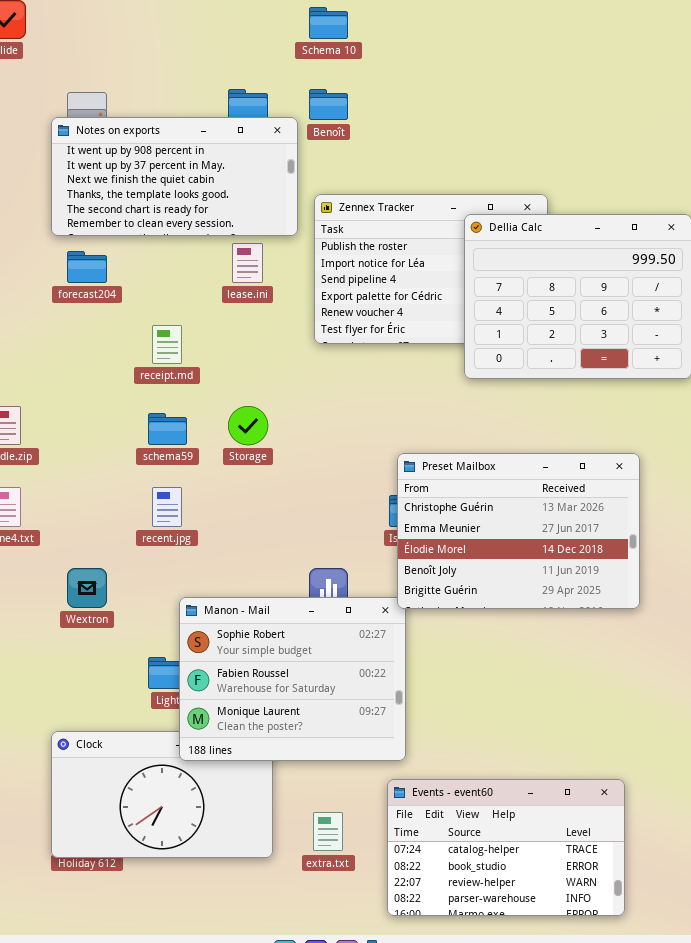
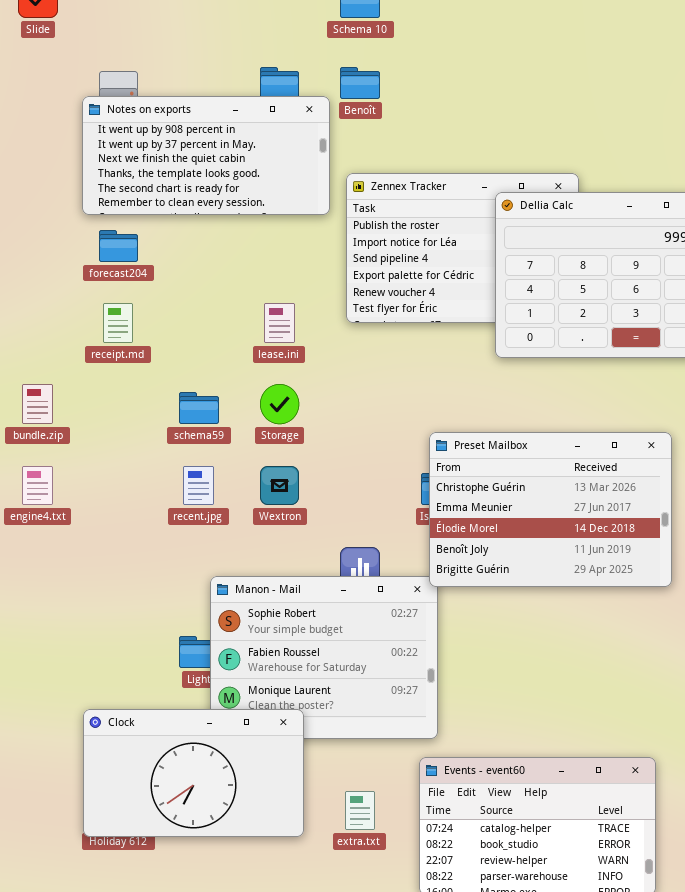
lease.ini: [232,243,263,283] -> [264,303,295,343], moved
receipt.md: [152,325,182,364] -> [103,303,133,343], moved
Wextron: [67,568,107,608] -> [260,466,299,505], moved
Clock: [51,731,273,858] -> [83,709,304,837], raised

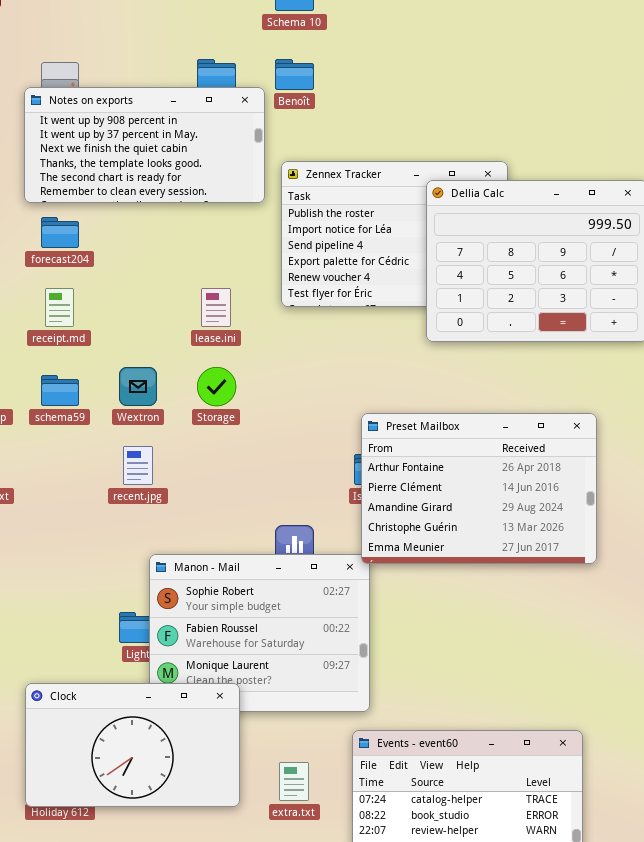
schema59: [179,392,219,424] -> [41,375,79,406], moved
Preset Mailbox: [429,432,672,587] -> [361,413,597,564], scrolled up 3 rows
Wextron: [260,466,299,505] -> [119,367,157,406], moved

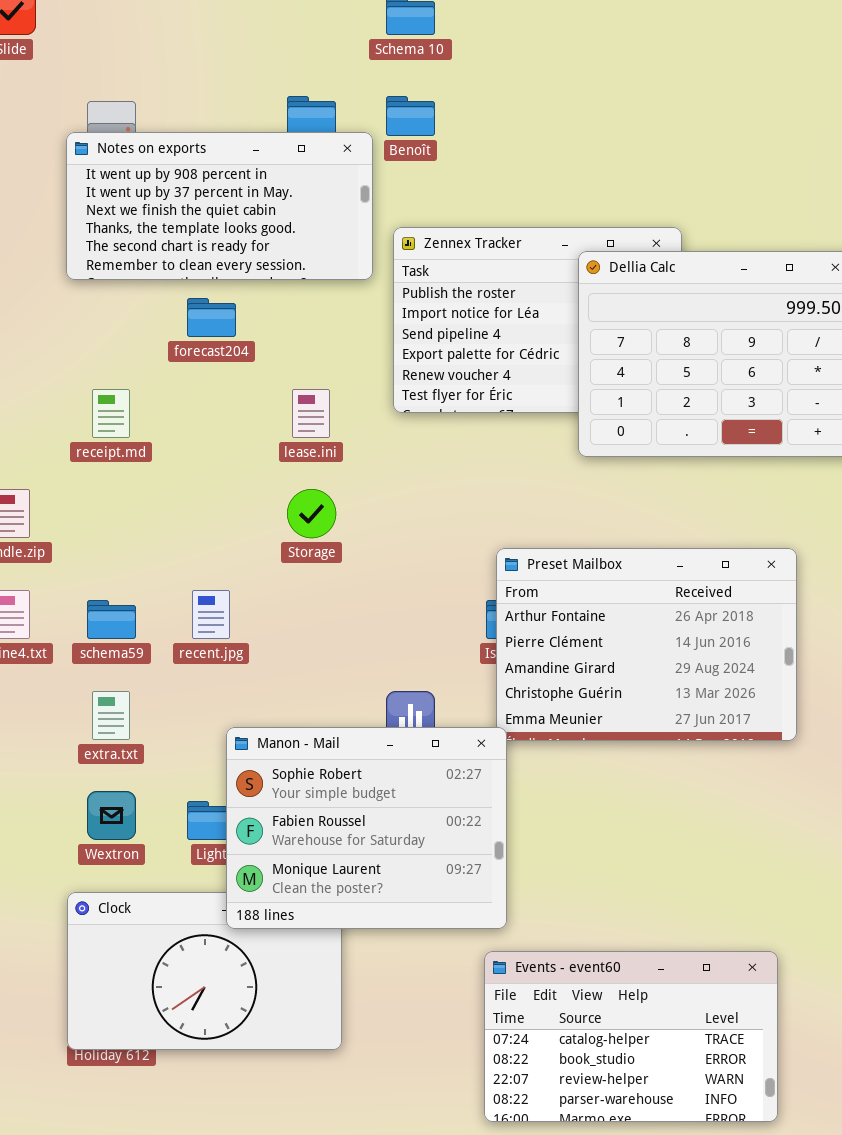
forecast204: [41,217,79,248] -> [187,298,236,337], moved
Wextron: [119,367,157,406] -> [87,791,136,840], moved
schema59: [41,375,79,406] -> [87,600,136,639], moved
Manon - Mail: [149,554,370,712] -> [226,727,507,929], raised
extra.txt: [279,762,309,801] -> [92,691,130,740], moved

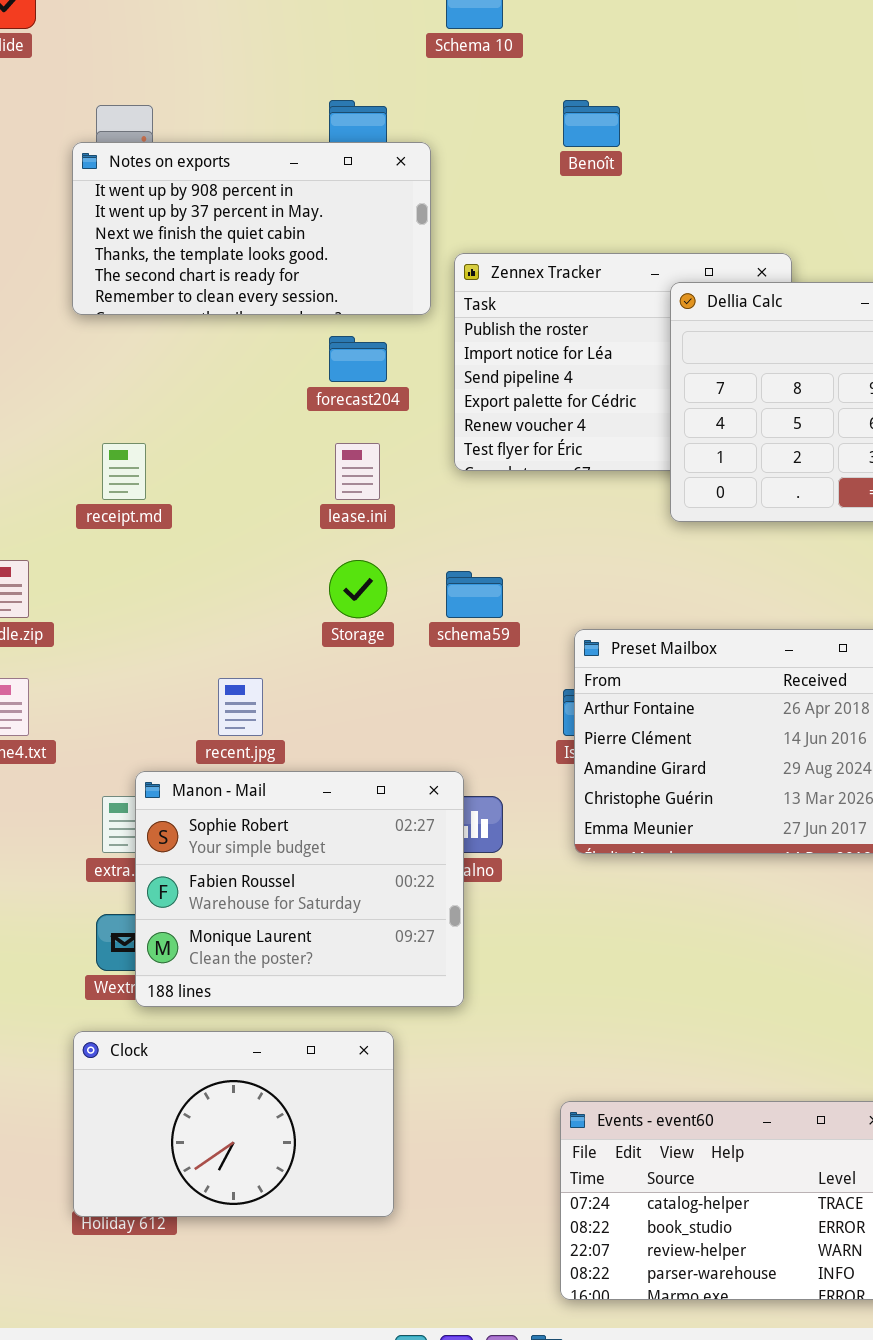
Benoît: [386,96,435,136] -> [563,100,620,147], moved
forecast204: [187,298,236,337] -> [329,336,387,382], moved
schema59: [87,600,136,639] -> [446,571,503,618], moved
Manon - Mail: [226,727,507,929] -> [135,771,464,1007], moved

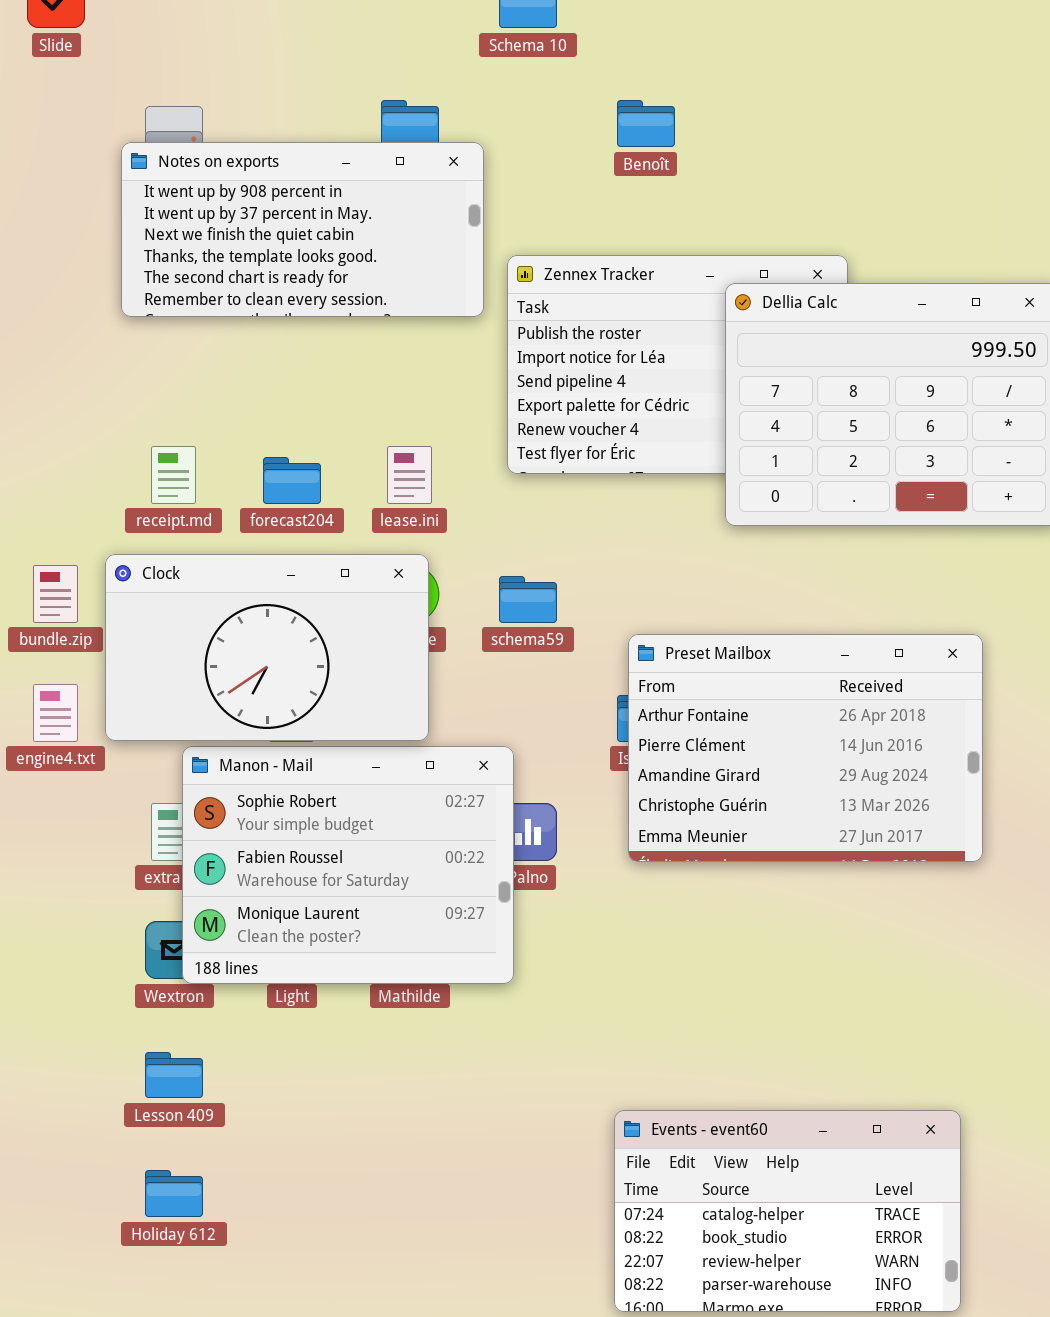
forecast204: [329,336,387,382] -> [263,457,321,504], moved
Manon - Mail: [135,771,464,1007] -> [182,746,514,984], moved
Clock: [73,1031,394,1217] -> [105,554,429,741], moved

